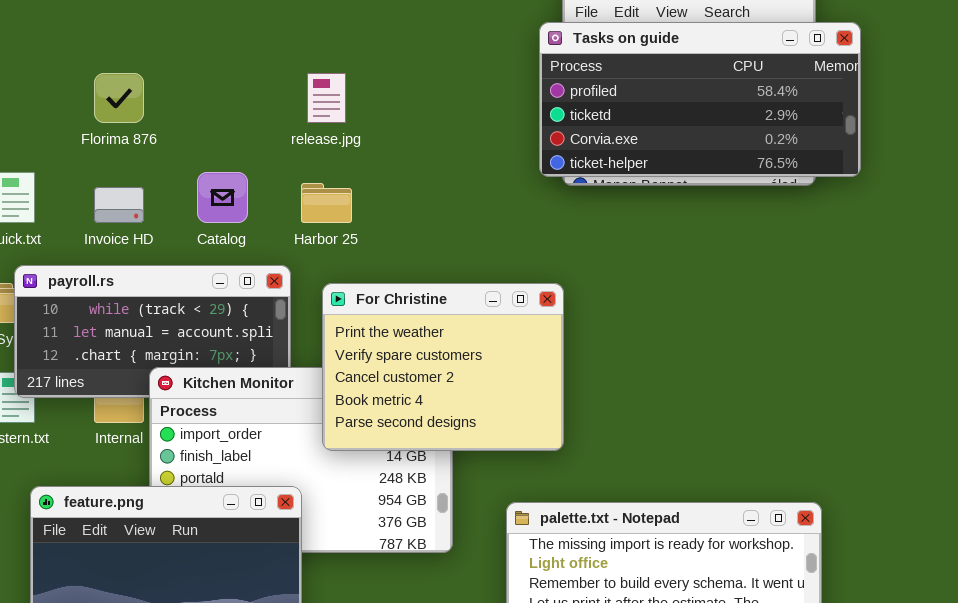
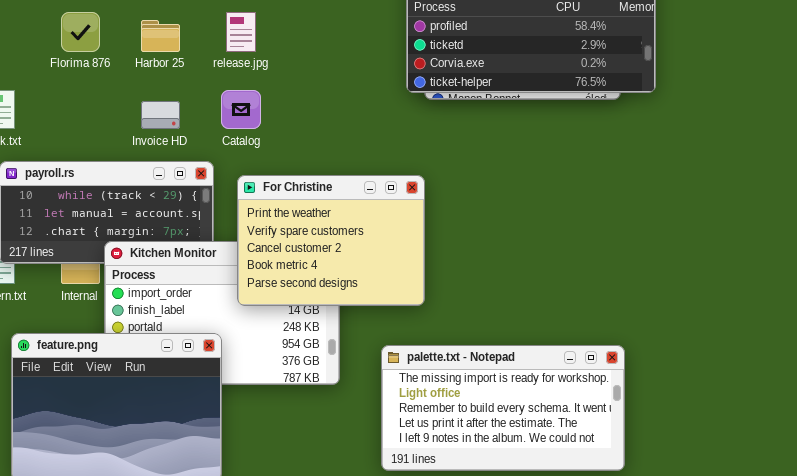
Catalog: [197,172,248,223] -> [221,90,261,129], moved
Harbor 25: [301,183,352,223] -> [141,20,180,52], moved
Invoice HD: [94,187,144,223] -> [141,101,180,129], moved

